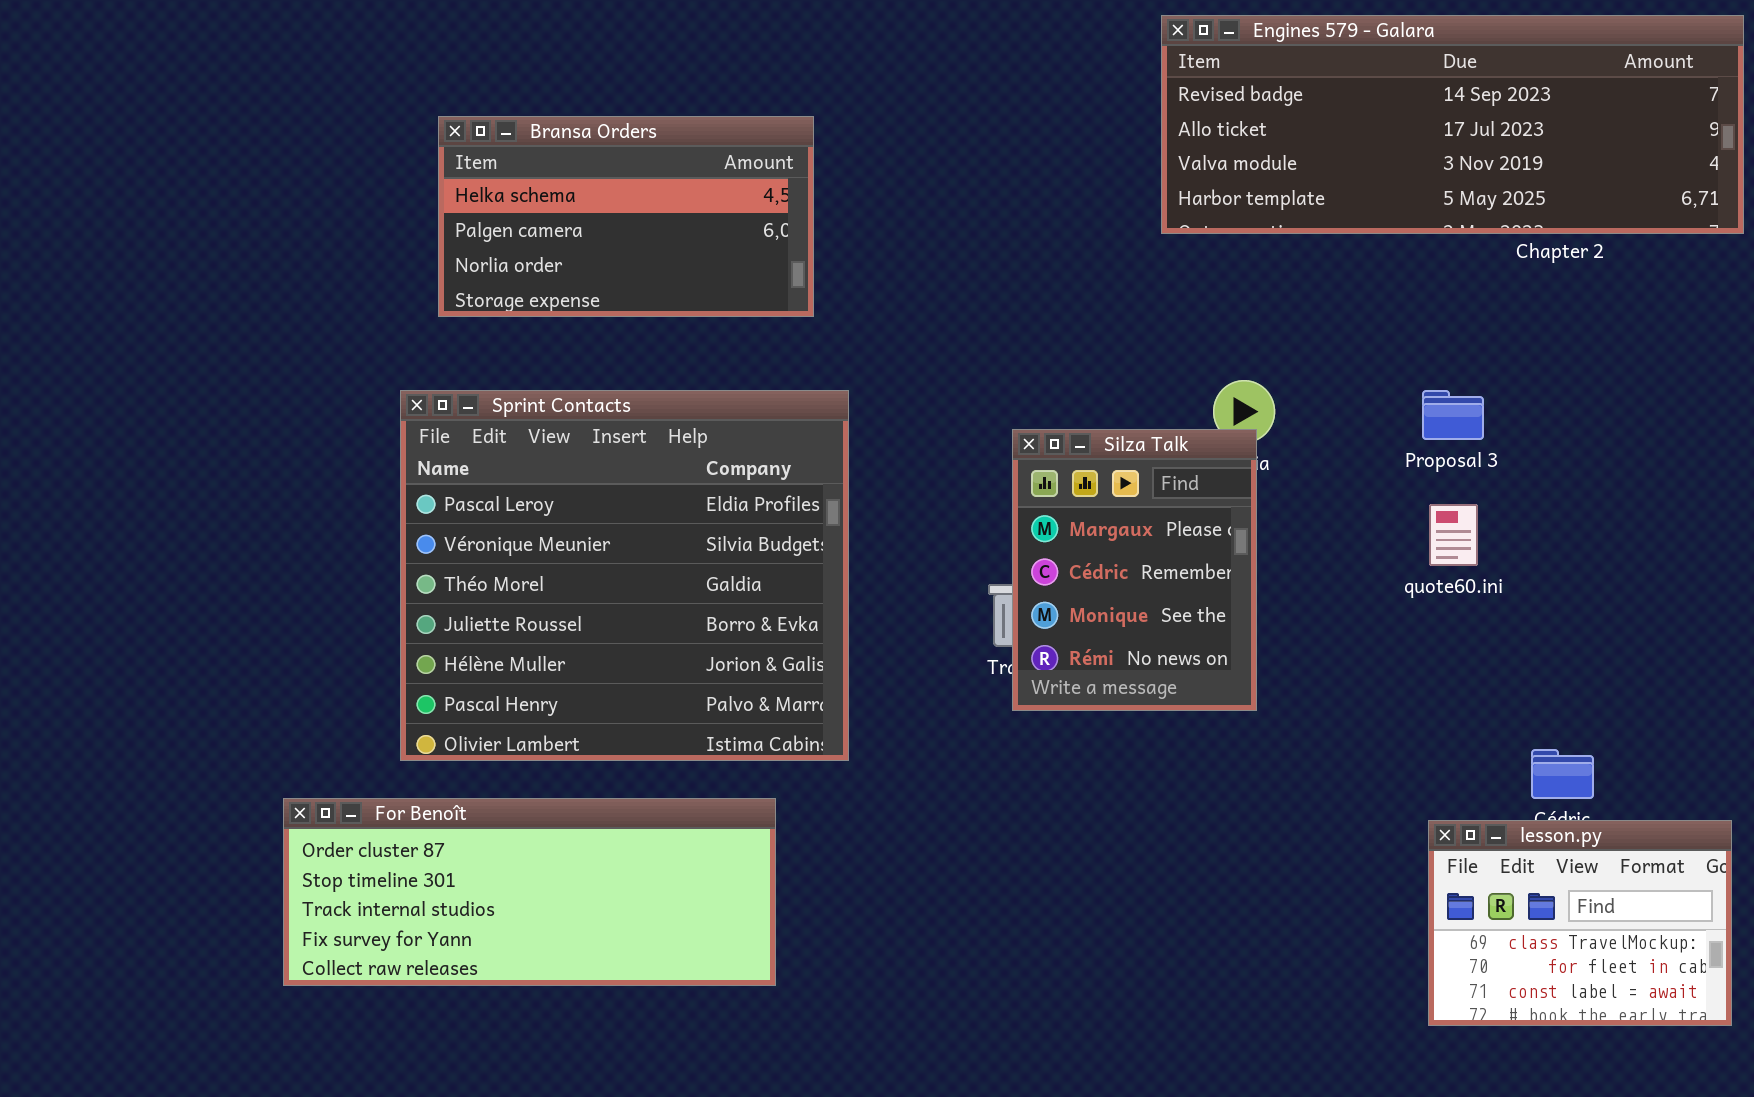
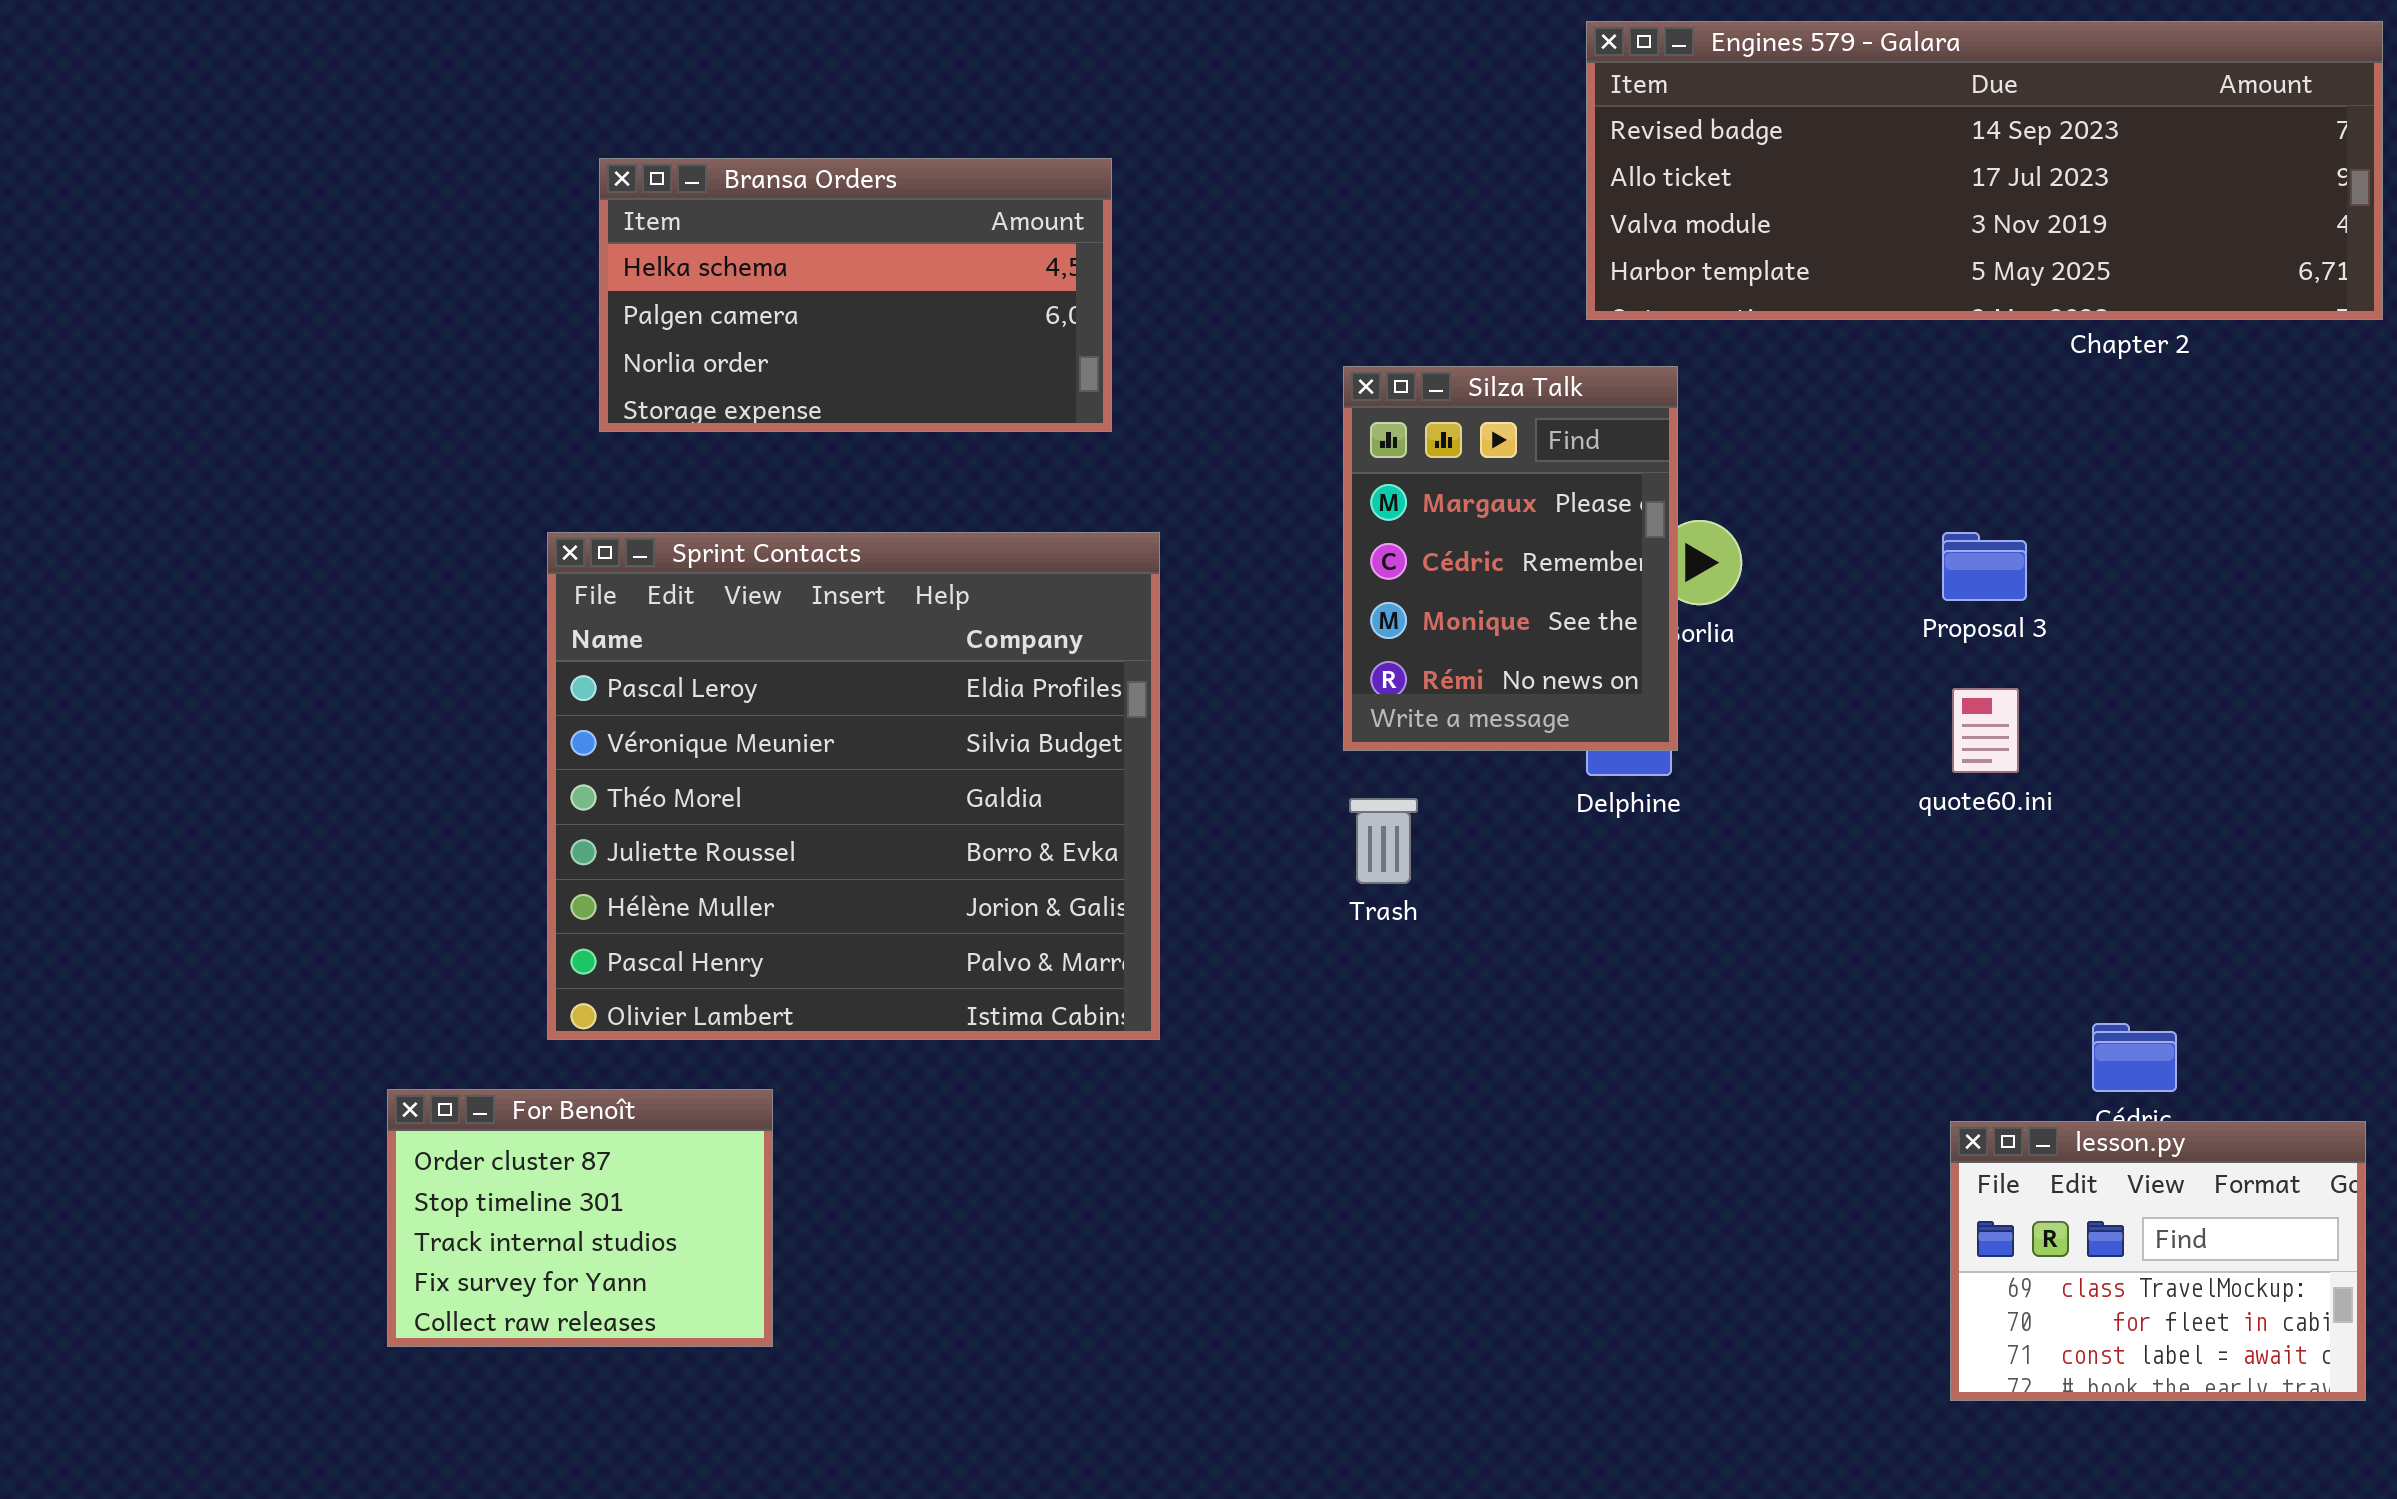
Silza Talk: [1012,429,1257,711] -> [1343,366,1678,751], moved
For Benoît: [283,798,776,986] -> [387,1089,773,1347], resized

